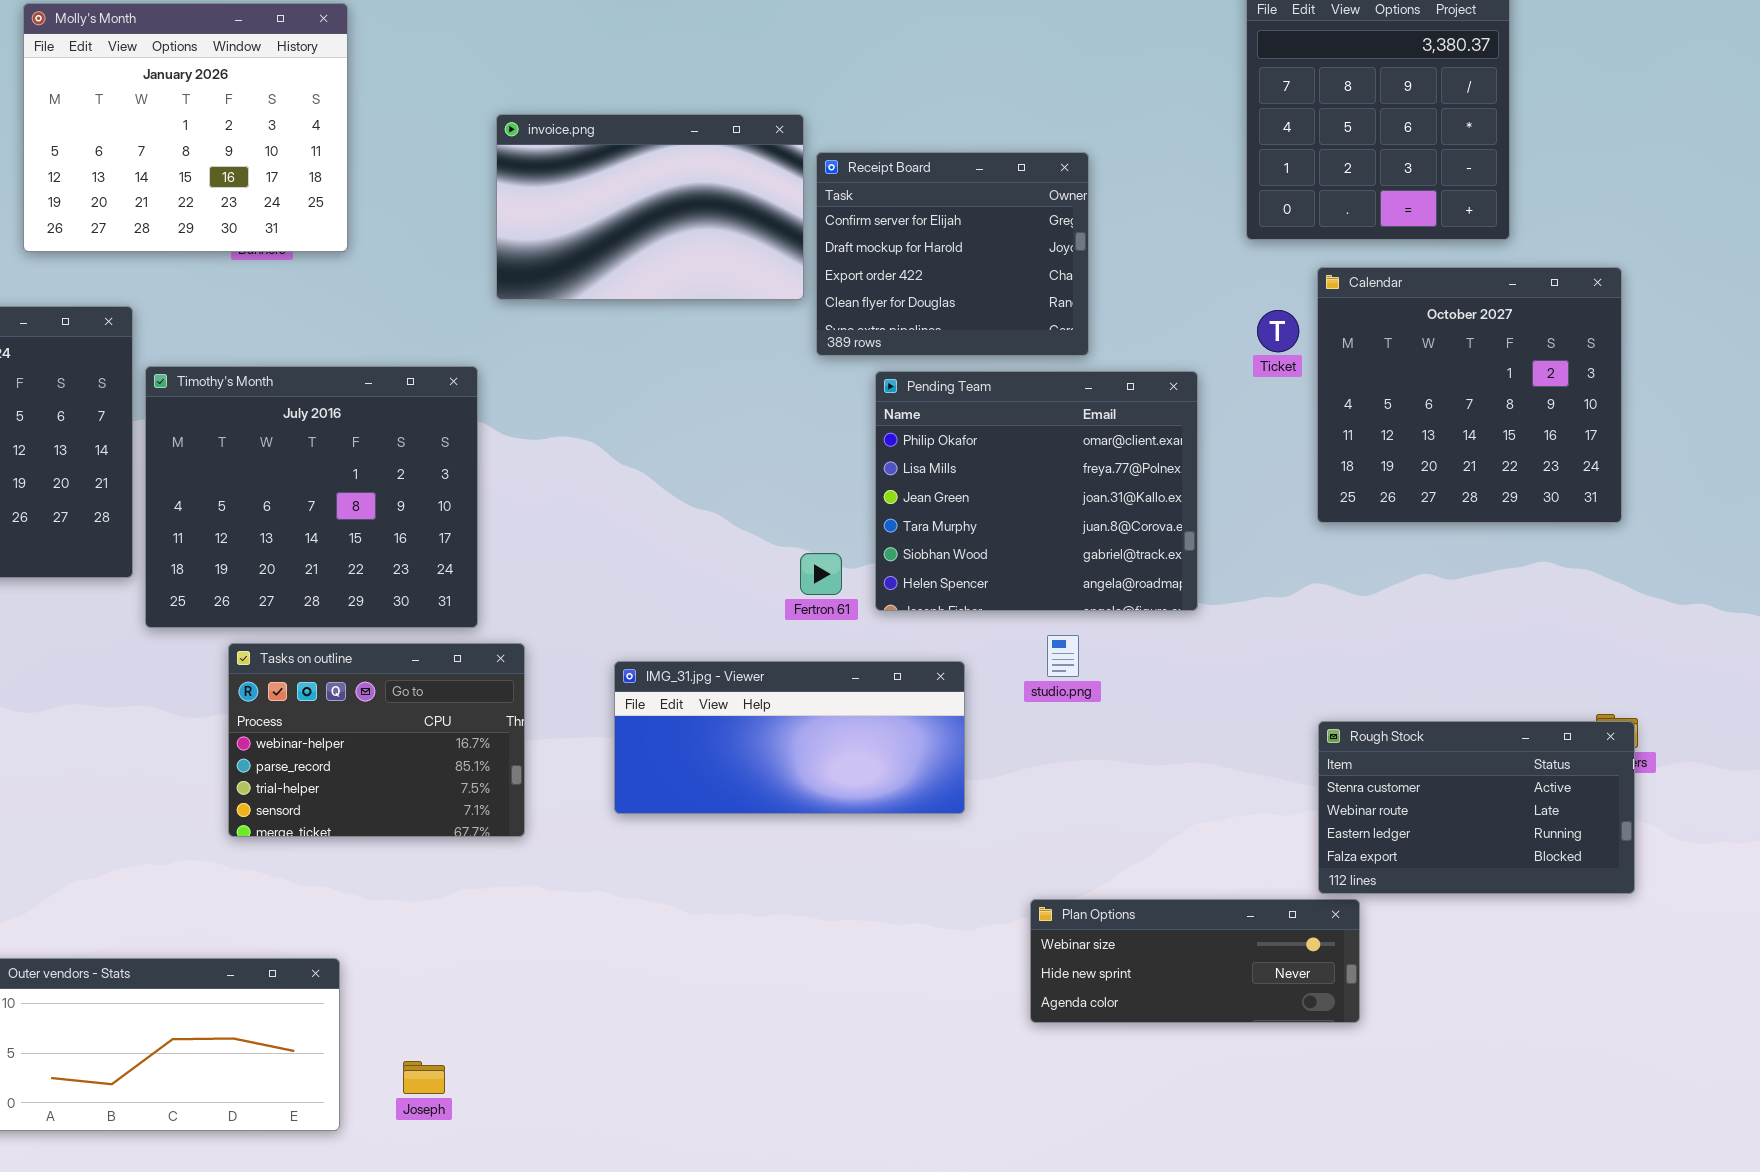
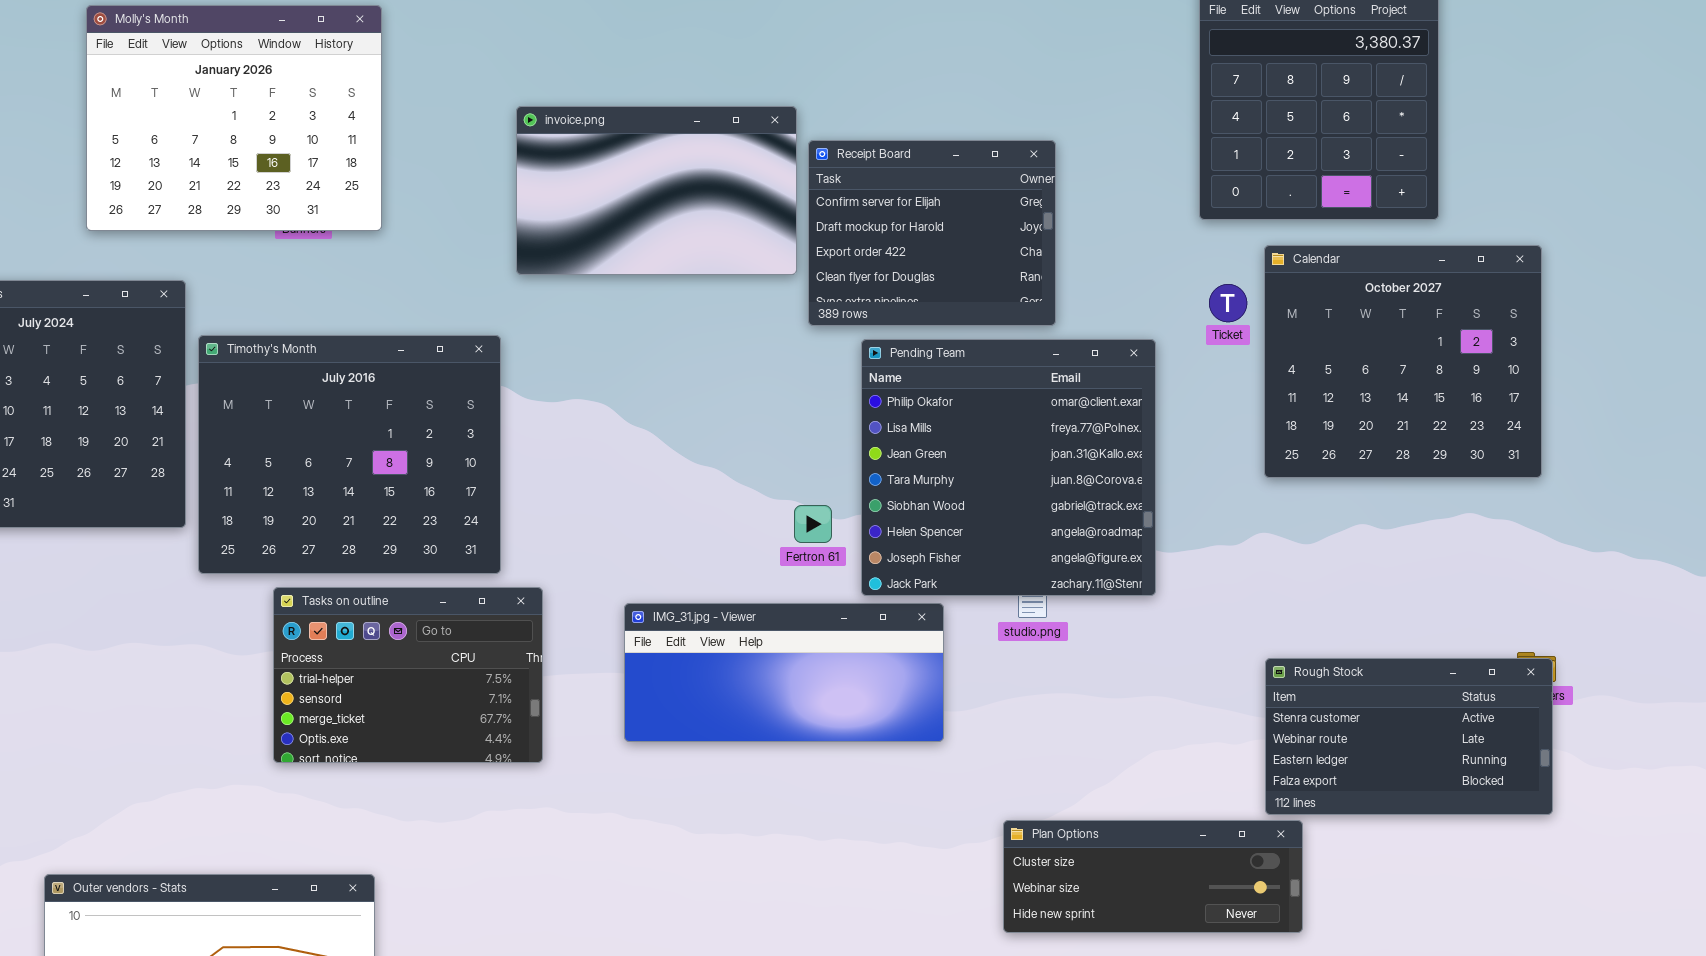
Pending Team: [875,371,1198,611] -> [861,339,1156,596], resized
Tasks on outline: [228,643,525,837] -> [273,587,543,763], scrolled down 2 rows
Plan Options: [1030,899,1360,1023] -> [1003,820,1303,933], scrolled up 1 row

